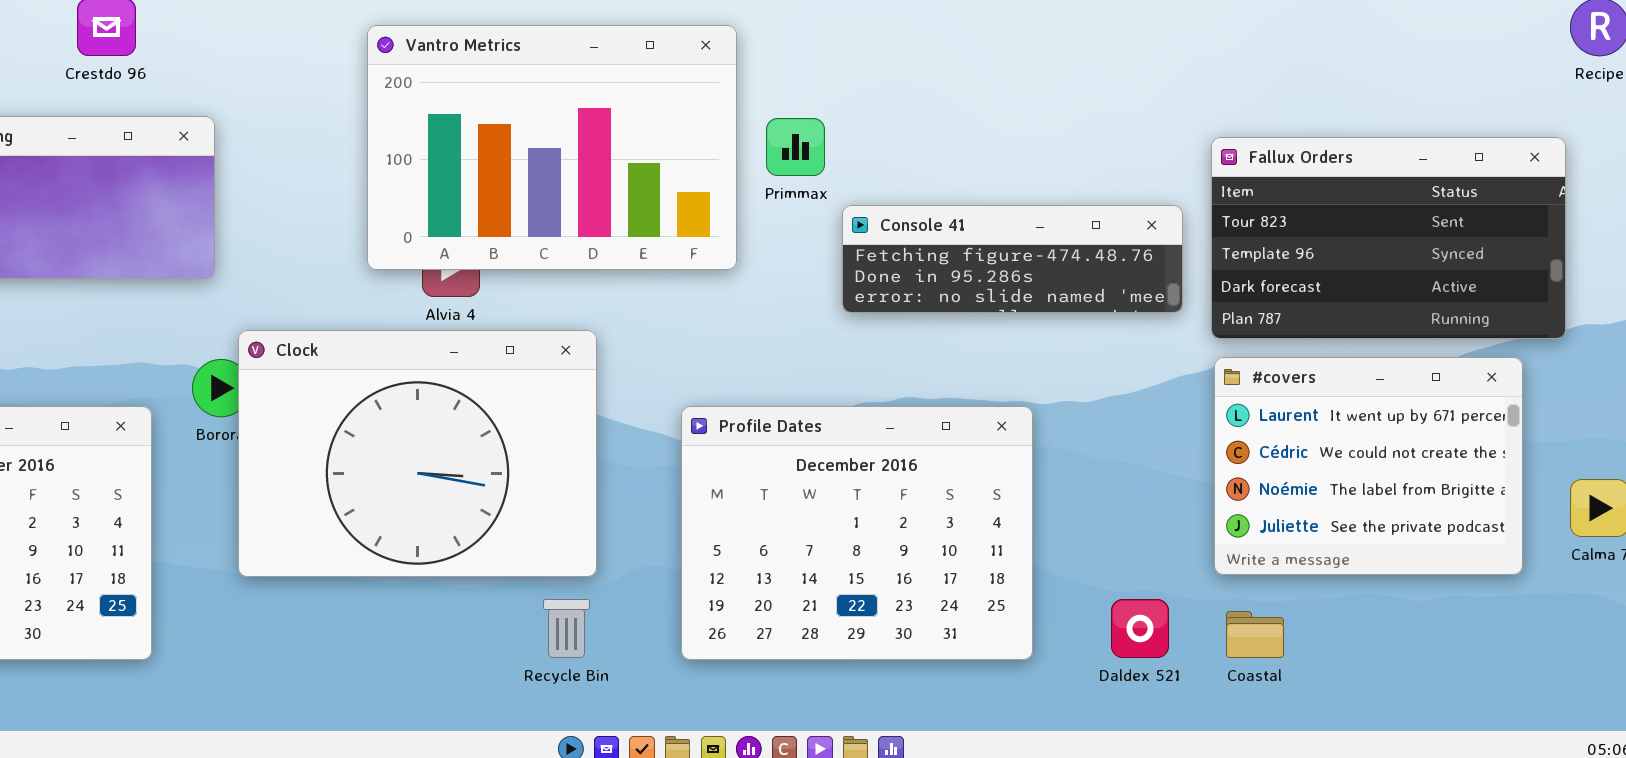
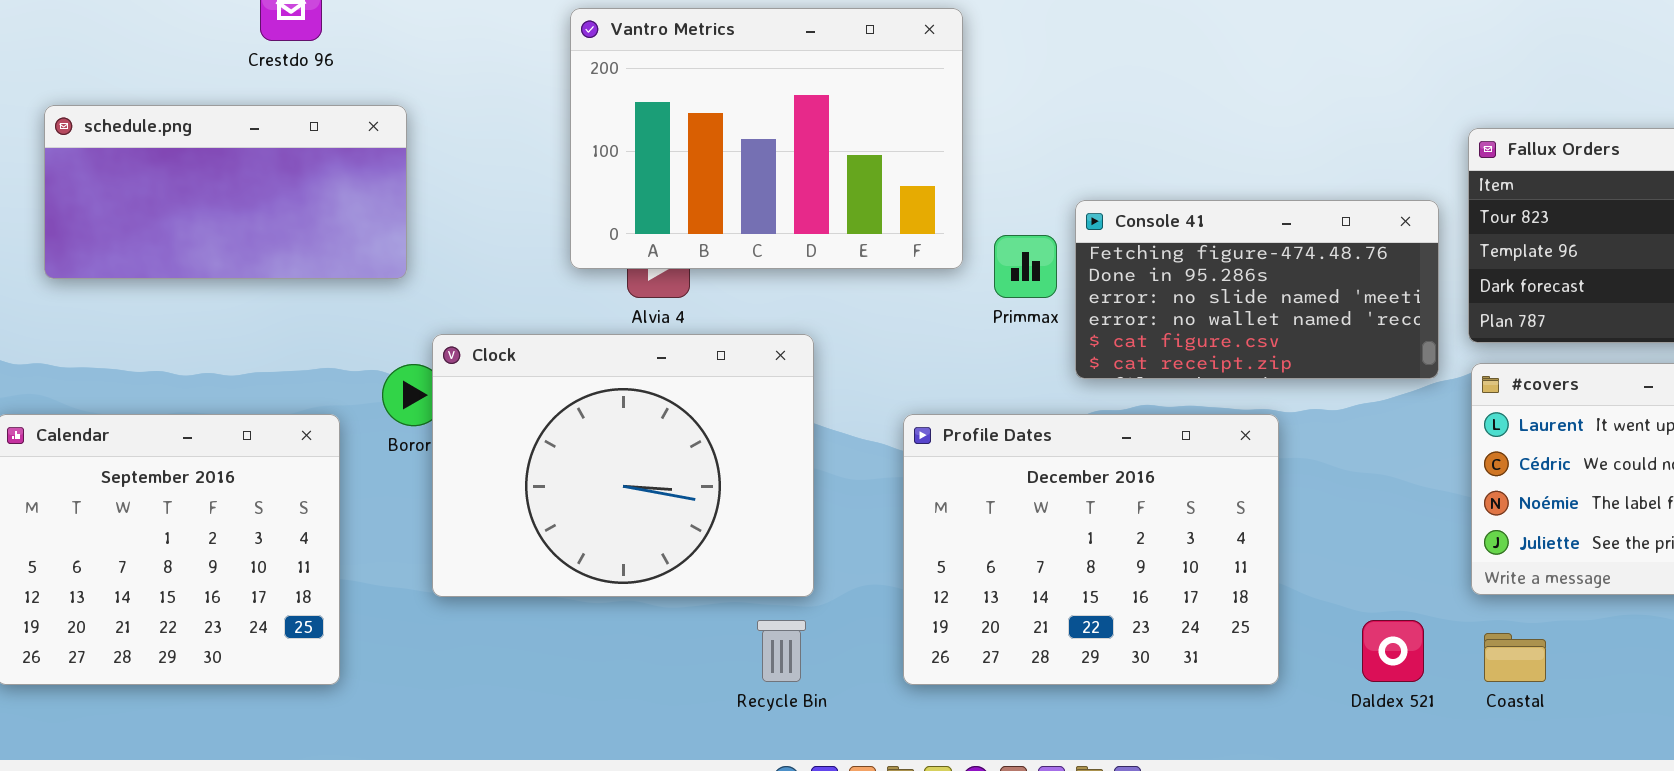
Primmax: [766,118,825,176] -> [994,235,1057,298], moved
Console 41: [842,205,1183,313] -> [1075,200,1439,379], resized

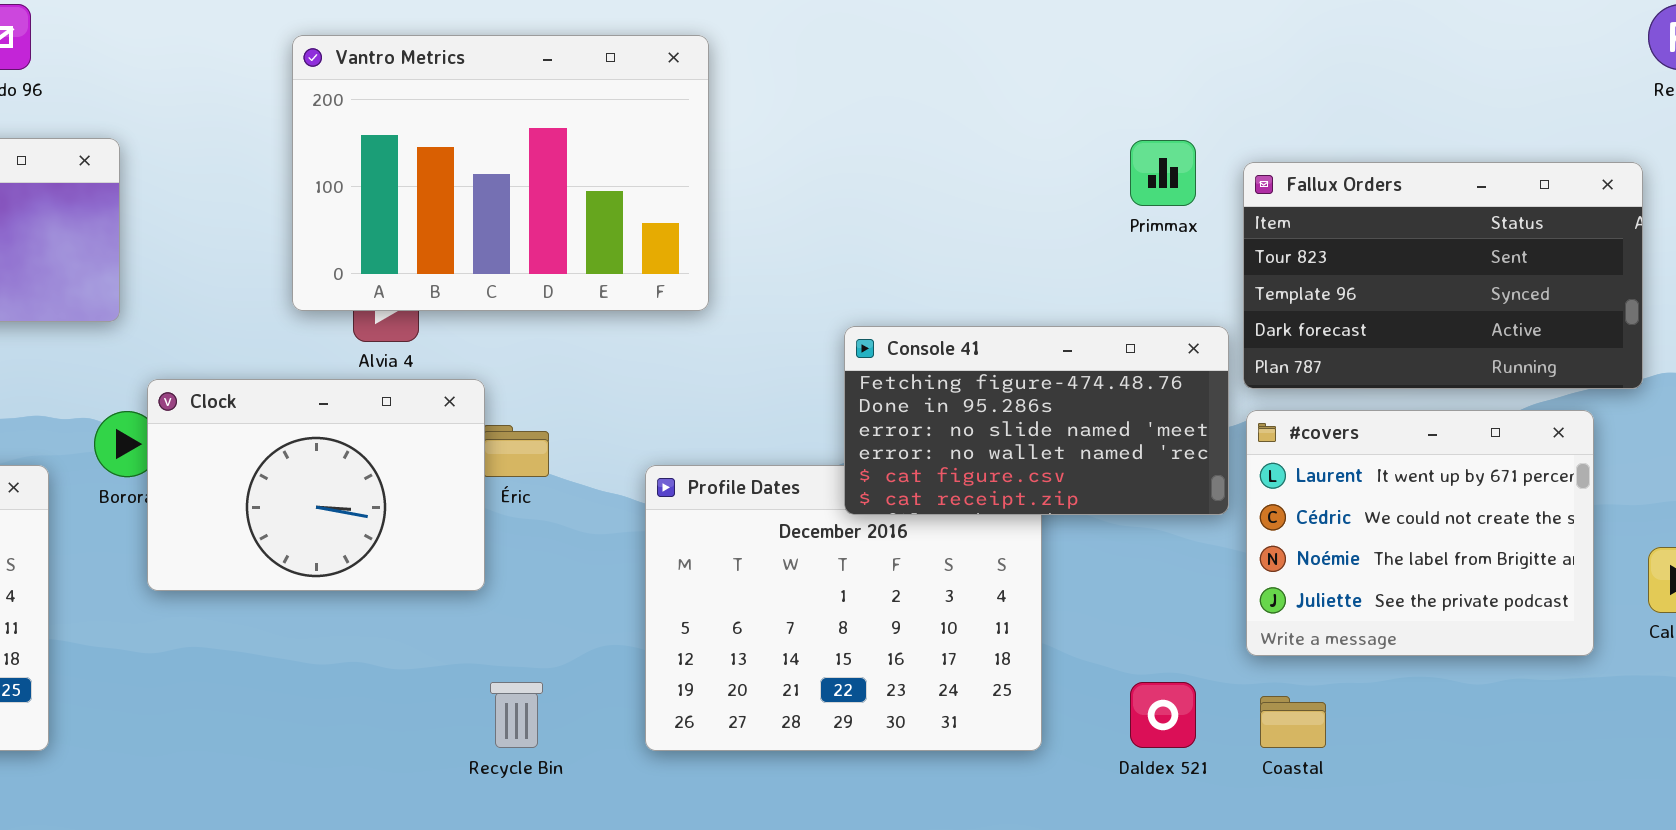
Console 41: [1075,200,1439,379] -> [844,326,1229,515], moved
Primmax: [994,235,1057,298] -> [1130,140,1196,206], moved
Clock: [432,334,814,597] -> [147,379,485,591], resized

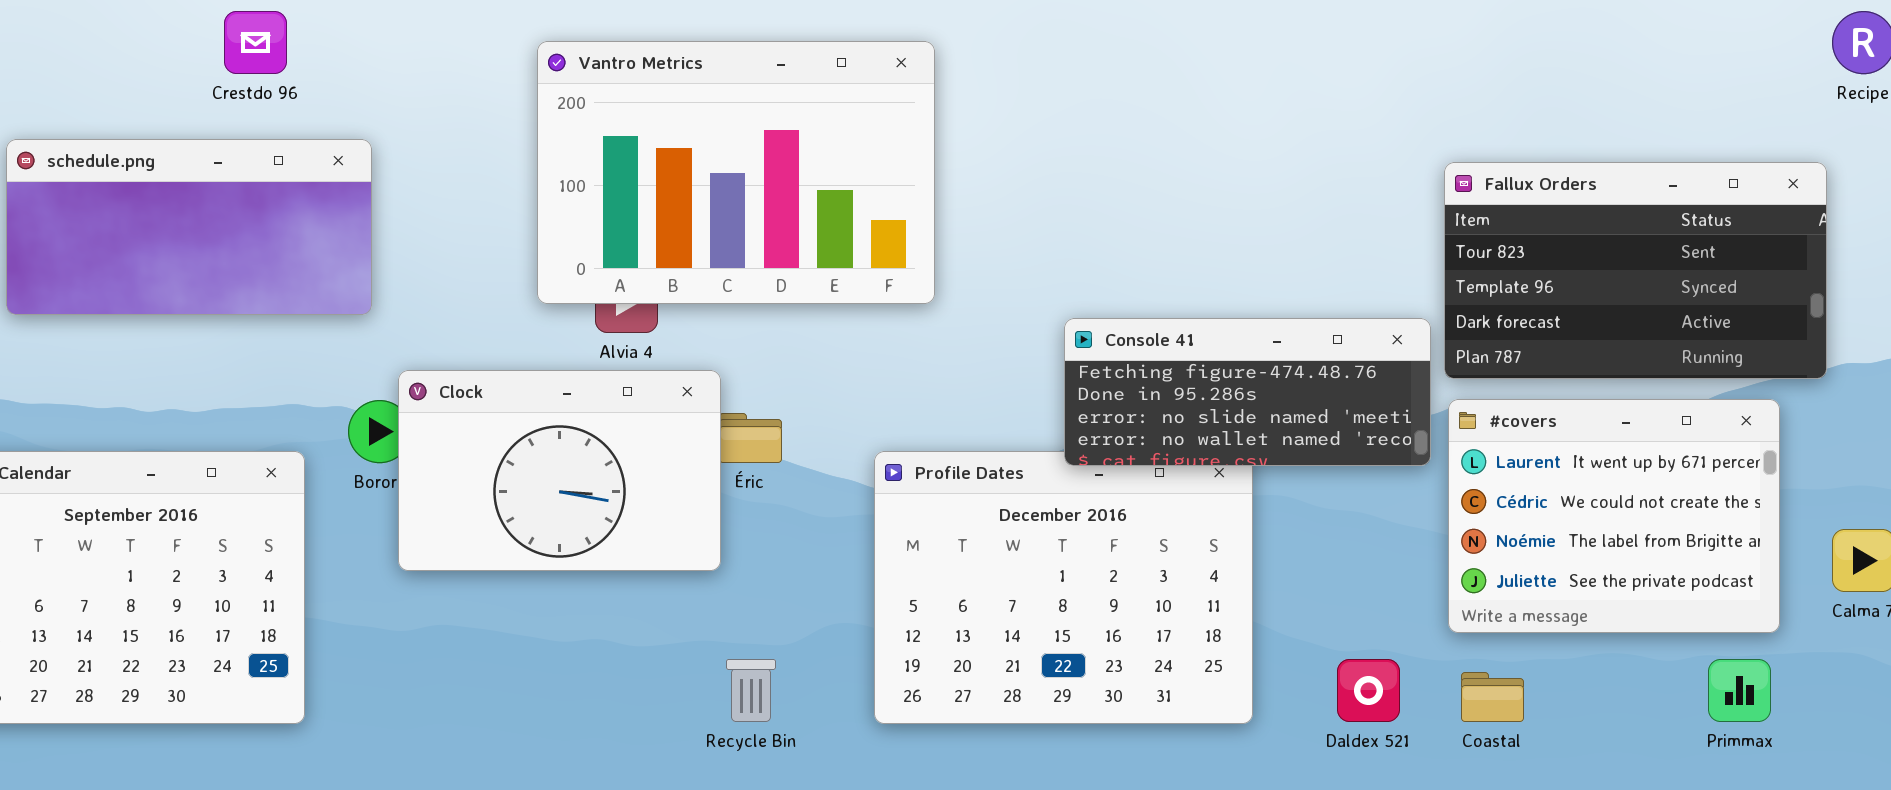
Primmax: [1130,140,1196,206] -> [1708,659,1771,722], moved
Console 41: [844,326,1229,515] -> [1064,318,1431,466], resized

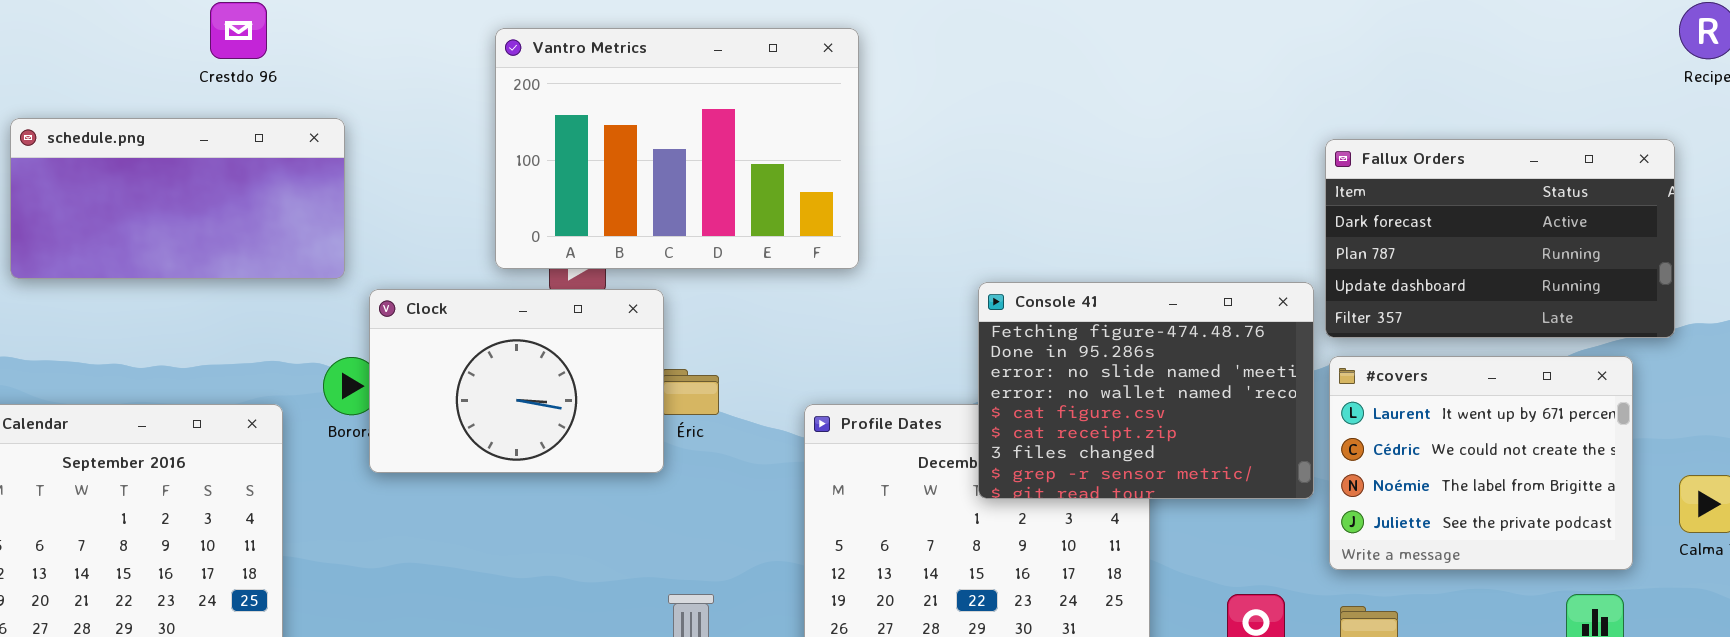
Fallux Orders: [1444,162,1827,379] -> [1325,139,1675,338], scrolled down 2 rows
Console 41: [1064,318,1431,466] -> [978,282,1314,499], resized
Clock: [398,370,721,571] -> [369,289,664,473], moved

